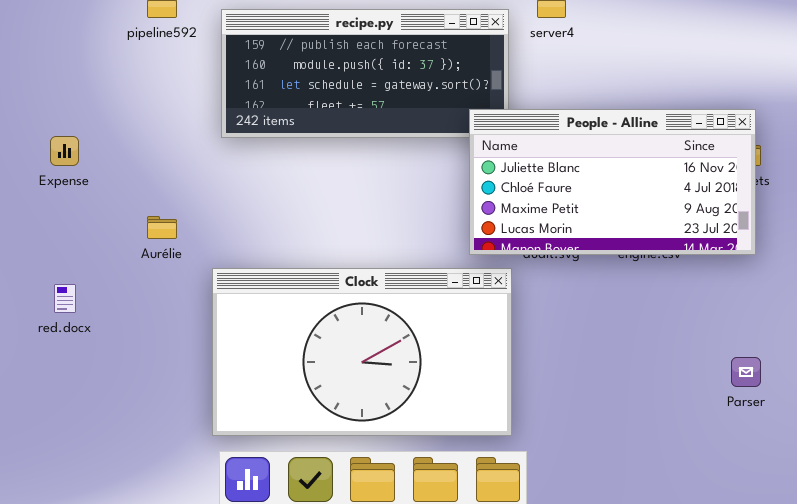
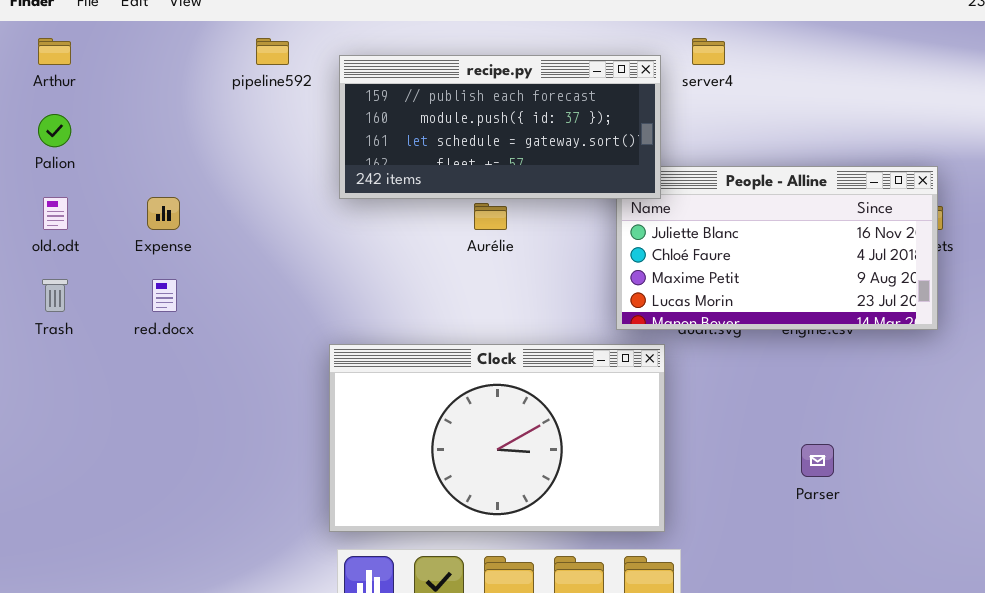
recipe.py: [221,9,509,138] -> [339,55,661,199], raised
Aurélie: [147,216,177,239] -> [474,203,507,230], moved
red.docx: [54,284,76,313] -> [152,279,177,312], moved
Parser: [731,357,761,387] -> [801,444,834,477], moved

